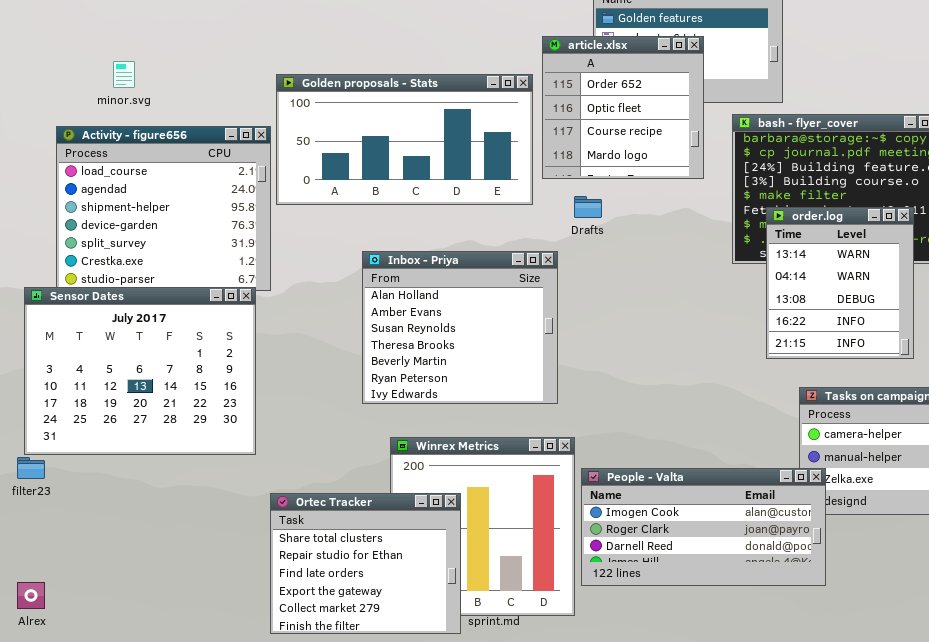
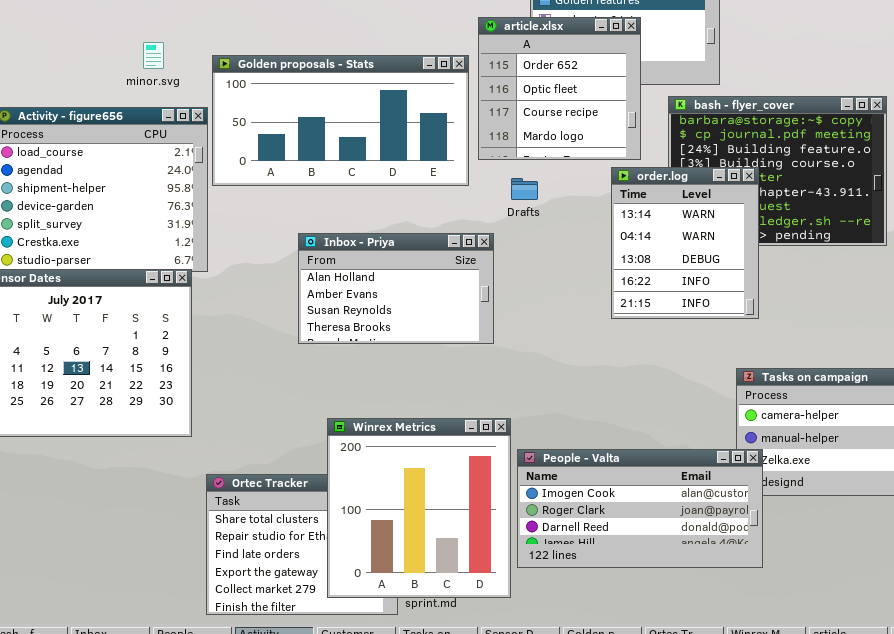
minor.svg: [113,61,135,88] -> [143,42,164,69], moved
order.log: [766,207,914,359] -> [611,167,759,319], moved
Inbox - Priya: [362,251,558,404] -> [298,233,494,344], resized
Winrex Metrics: [390,437,575,616] -> [327,418,511,598], raised

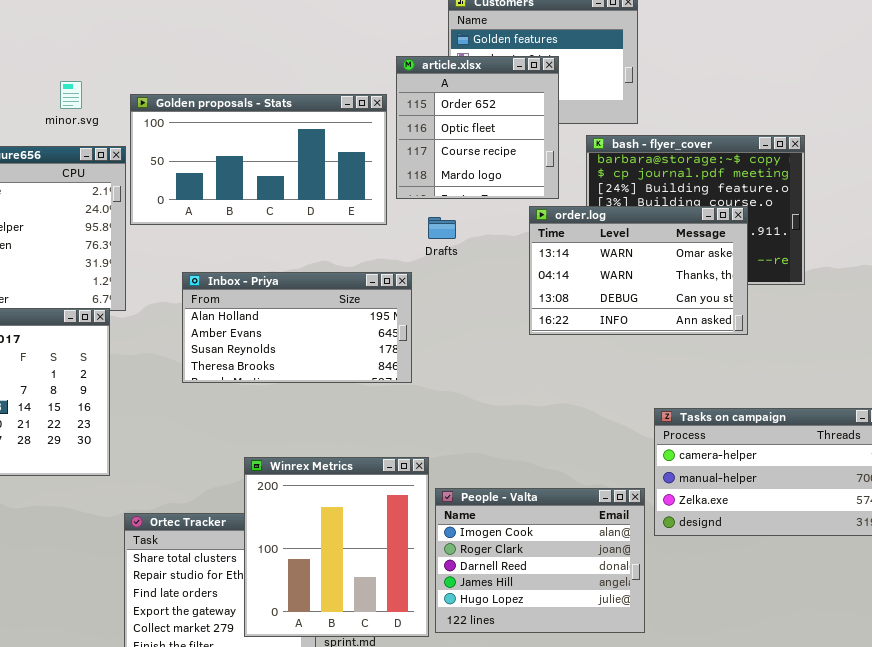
order.log: [611,167,759,319] -> [529,206,748,335], resized
Inbox - Priya: [298,233,494,344] -> [182,272,412,383], resized
People - Valta: [517,449,763,568] -> [435,488,645,633], resized

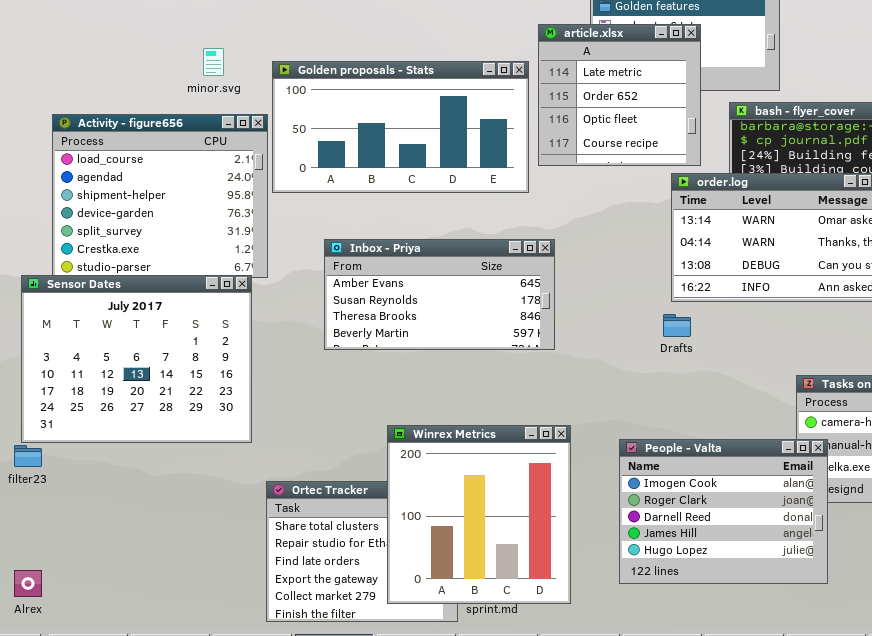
article.xlsx: [396,56,559,199] -> [538,24,701,166], scrolled up 1 row
Drafts: [428,217,456,239] -> [663,314,691,337], moved
Inbox - Priya: [182,272,412,383] -> [324,239,555,350], scrolled down 1 row
People - Valta: [435,488,645,633] -> [619,439,828,584], moved

